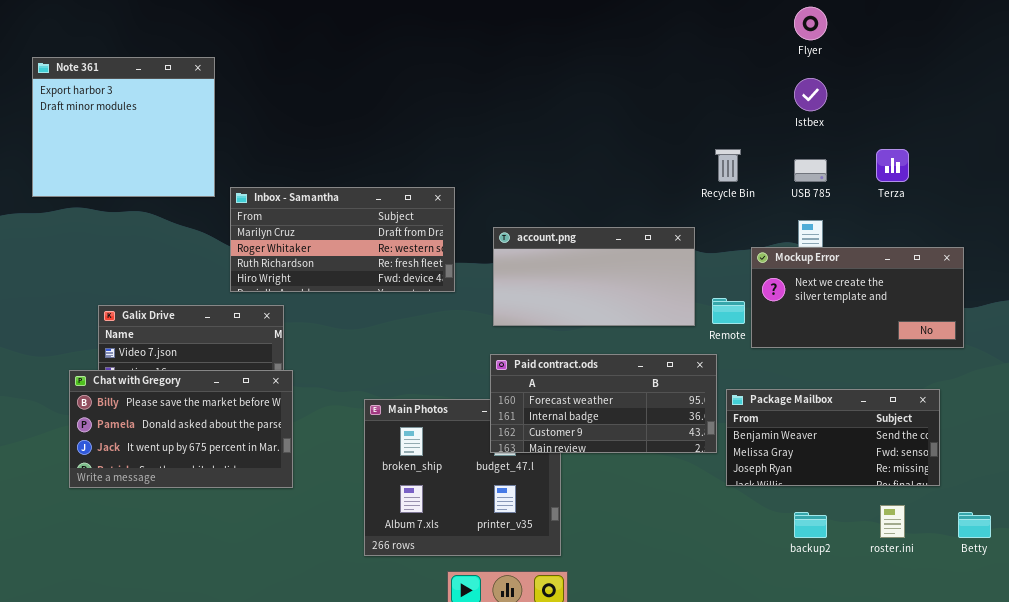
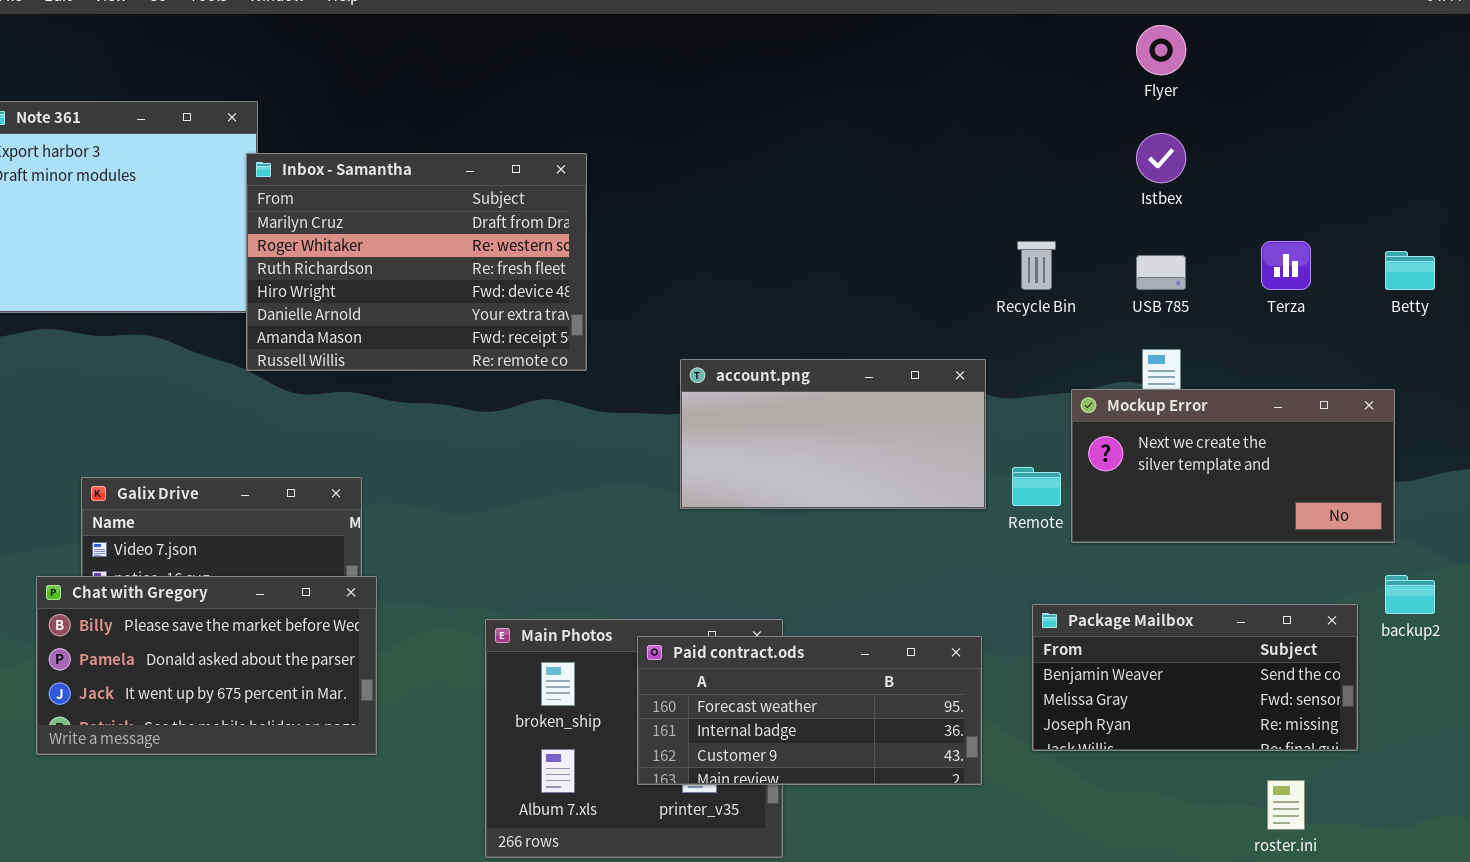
Inbox - Samantha: [230,187,455,292] -> [246,153,587,371], moved, resized
Paid contract.ods: [490,354,717,453] -> [637,636,982,785], moved
backup2: [794,512,827,538] -> [1385,575,1435,614], moved
Betty: [958,512,991,538] -> [1385,251,1435,290], moved

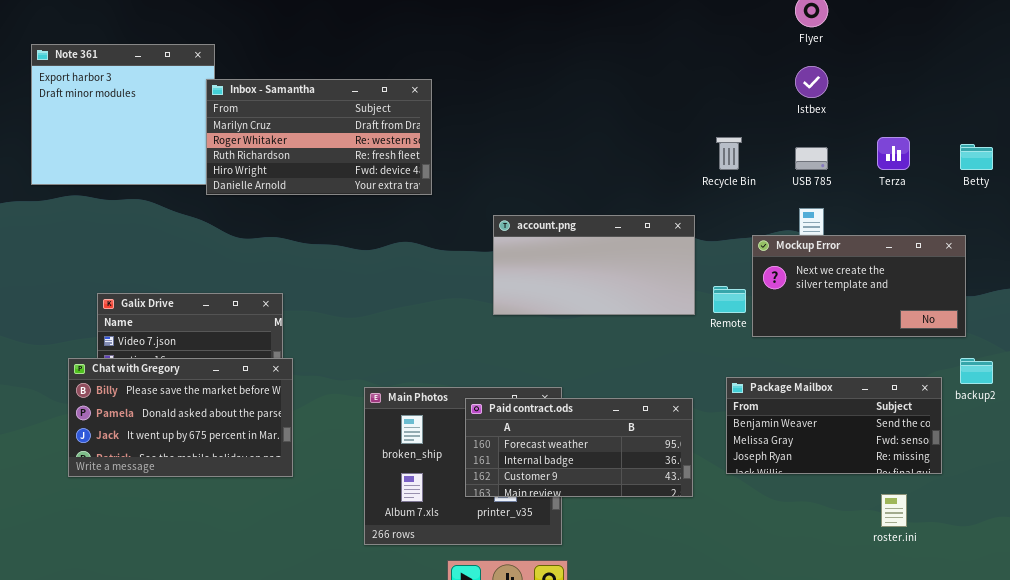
Inbox - Samantha: [246,153,587,371] -> [206,79,432,195], resized

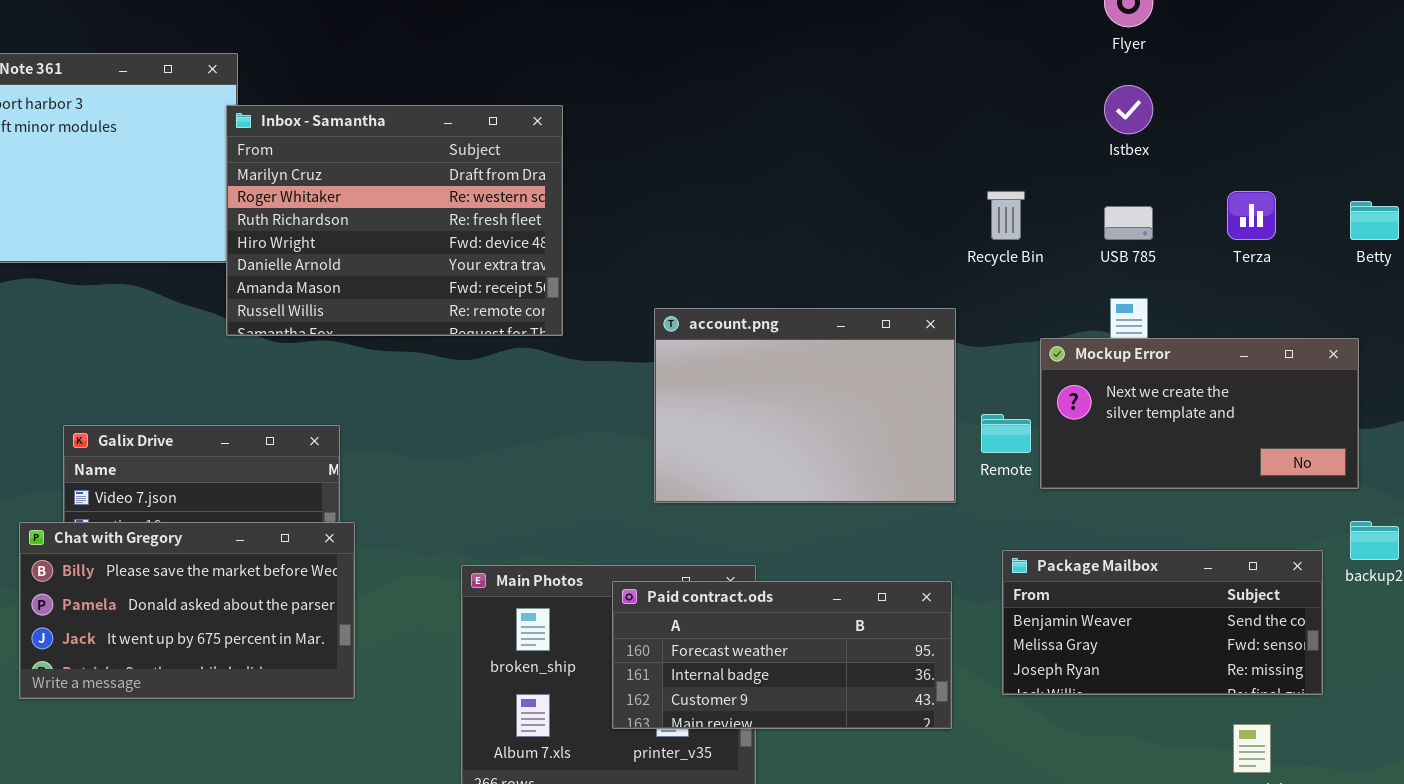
Inbox - Samantha: [206,79,432,195] -> [226,105,563,336], resized
account.png: [493,215,695,315] -> [654,308,956,503], resized

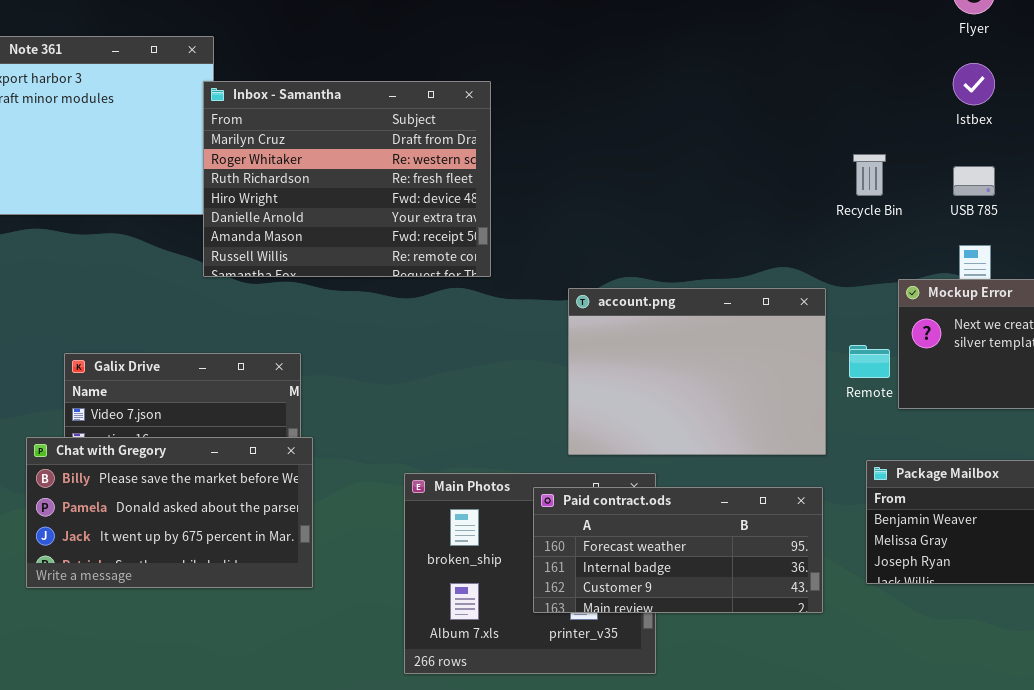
account.png: [654,308,956,503] -> [568,288,826,455], moved

